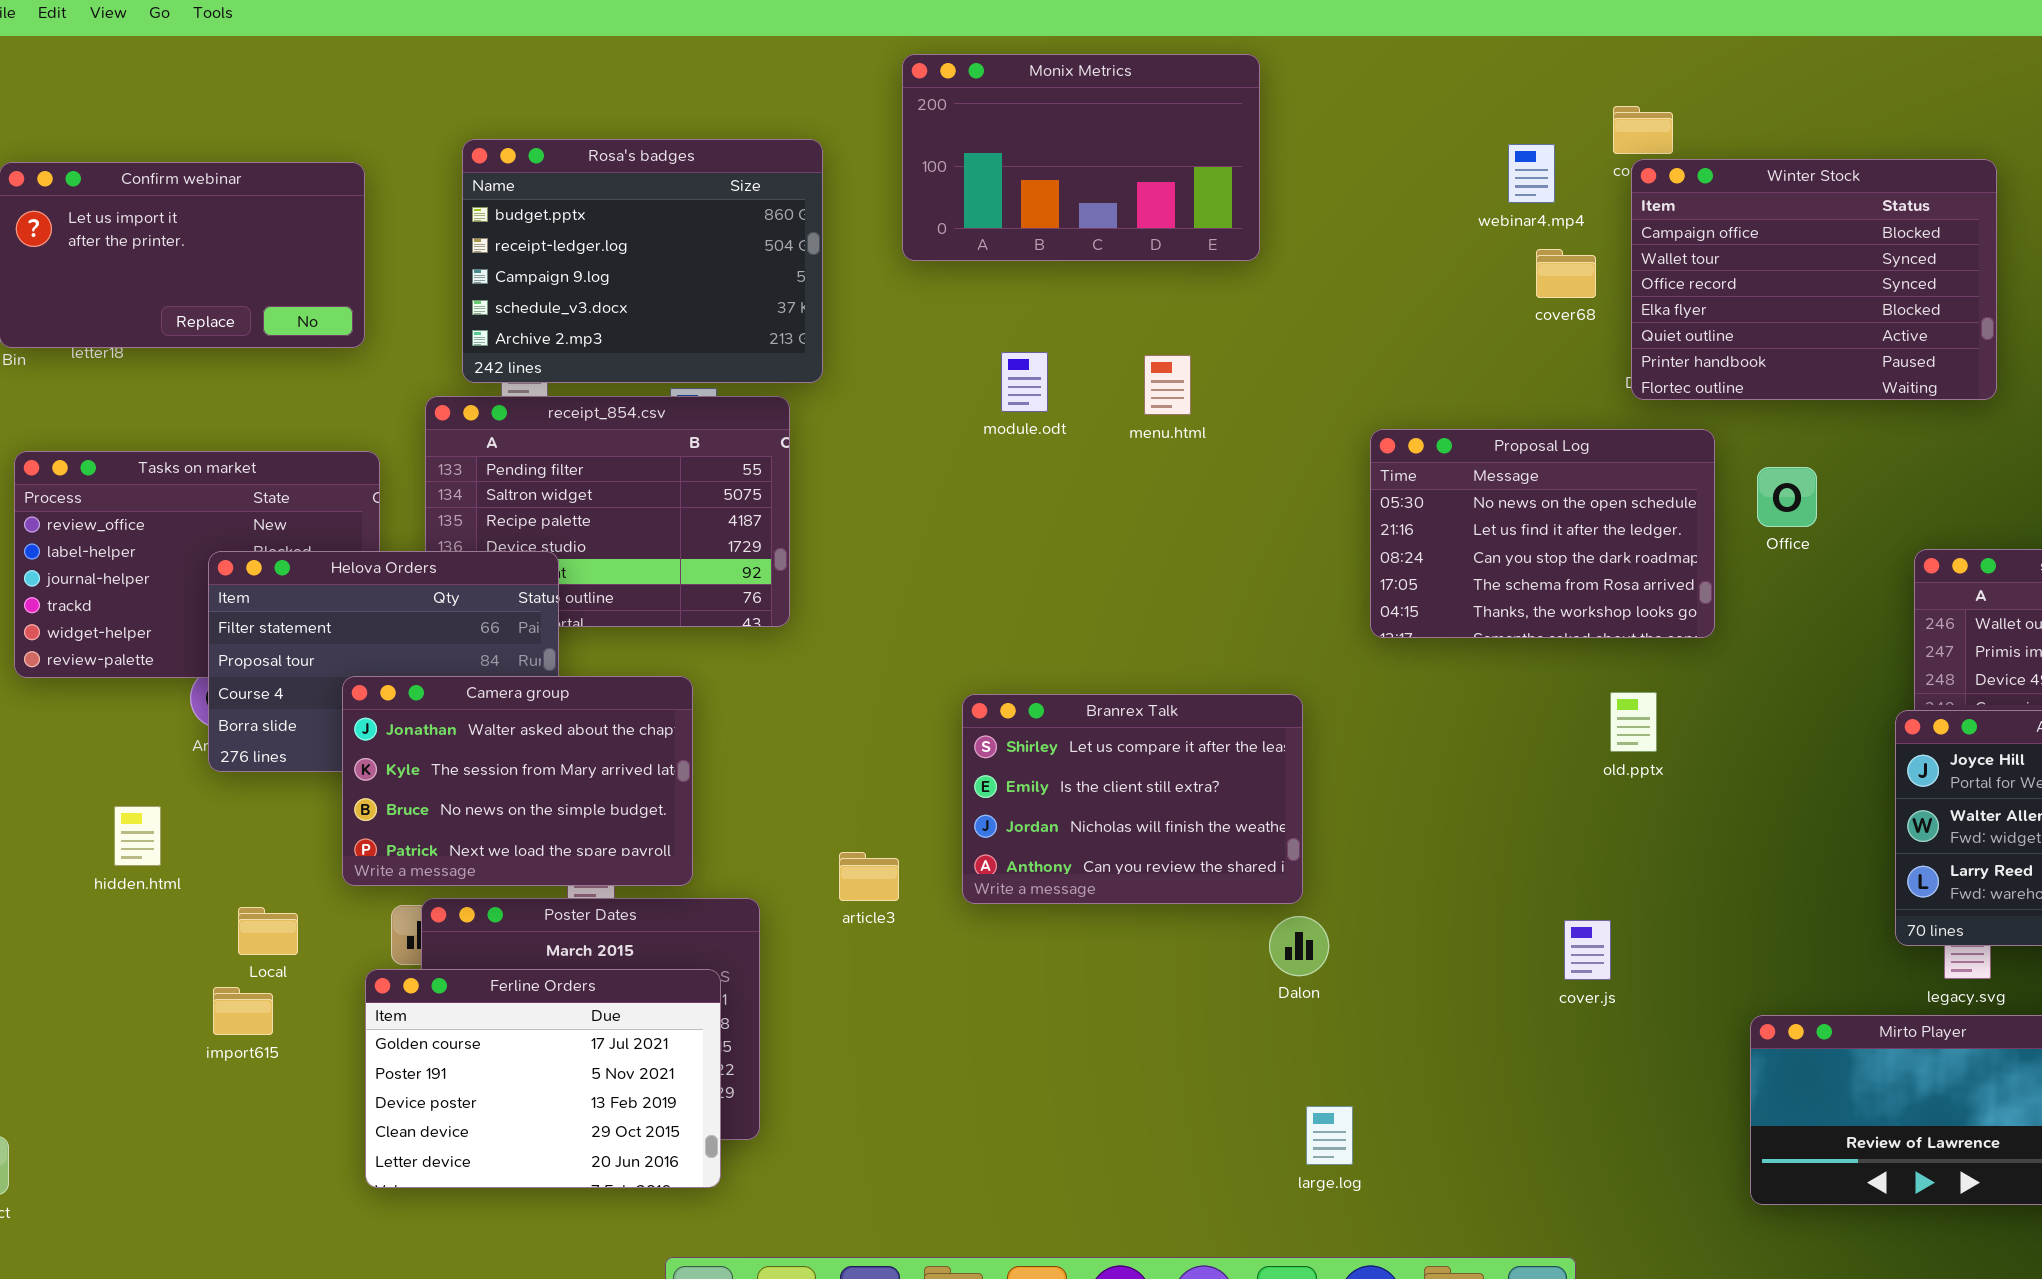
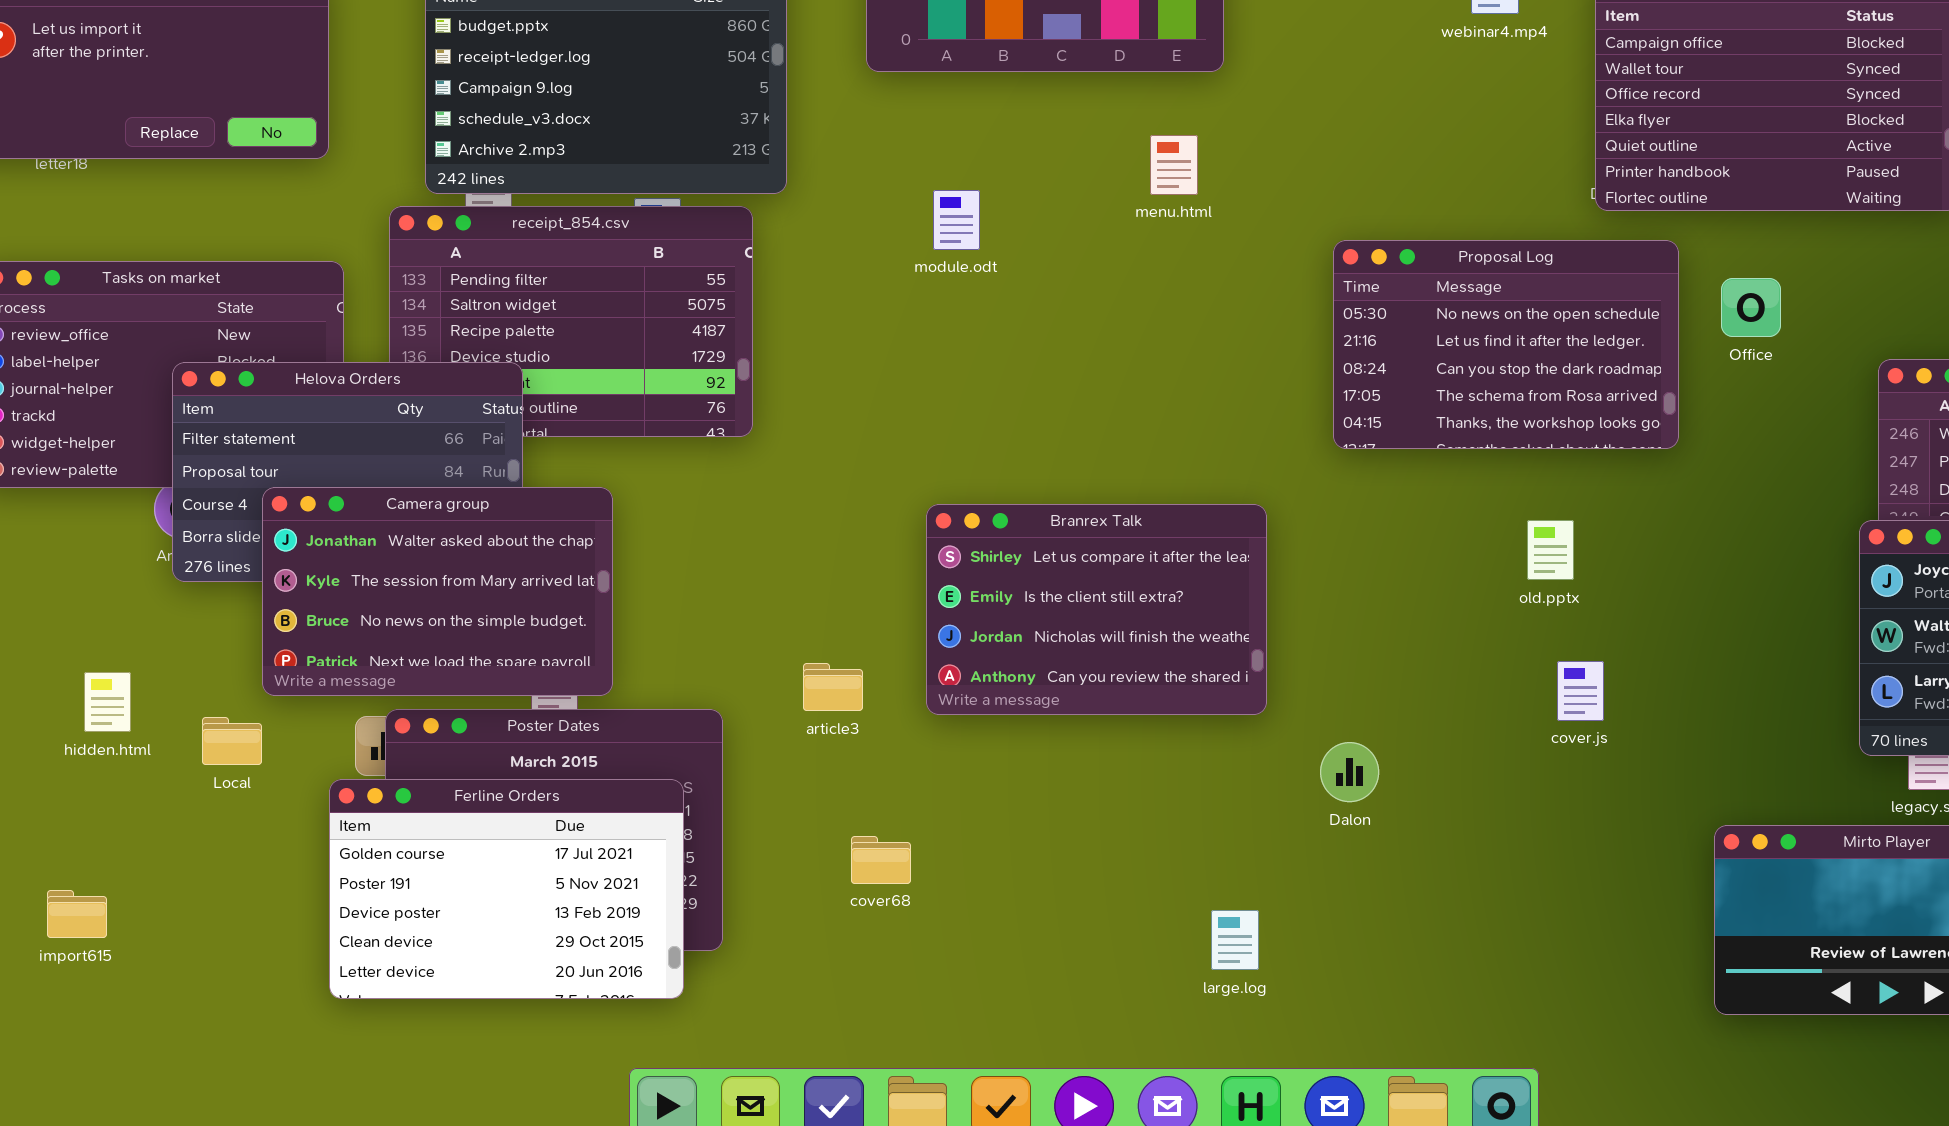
cover68: [1536,249,1596,298] -> [851,836,911,884], moved
module.odt: [1001,352,1048,412] -> [933,190,980,250], moved
menu.html: [1144,355,1191,415] -> [1150,135,1198,195], moved
Camera group: [342,676,693,886] -> [262,487,613,696], moved
old.pptx: [1610,692,1657,752] -> [1527,520,1574,580], moved
hidden.html: [114,806,161,866] -> [84,672,131,732], moved
Dalon: [1269,916,1329,976] -> [1320,742,1379,802], moved
cover.js: [1564,920,1611,980] -> [1557,661,1604,721], moved
import615: [213,987,273,1035] -> [47,890,107,938], moved
large.log: [1306,1106,1353,1165] -> [1211,910,1259,970], moved

